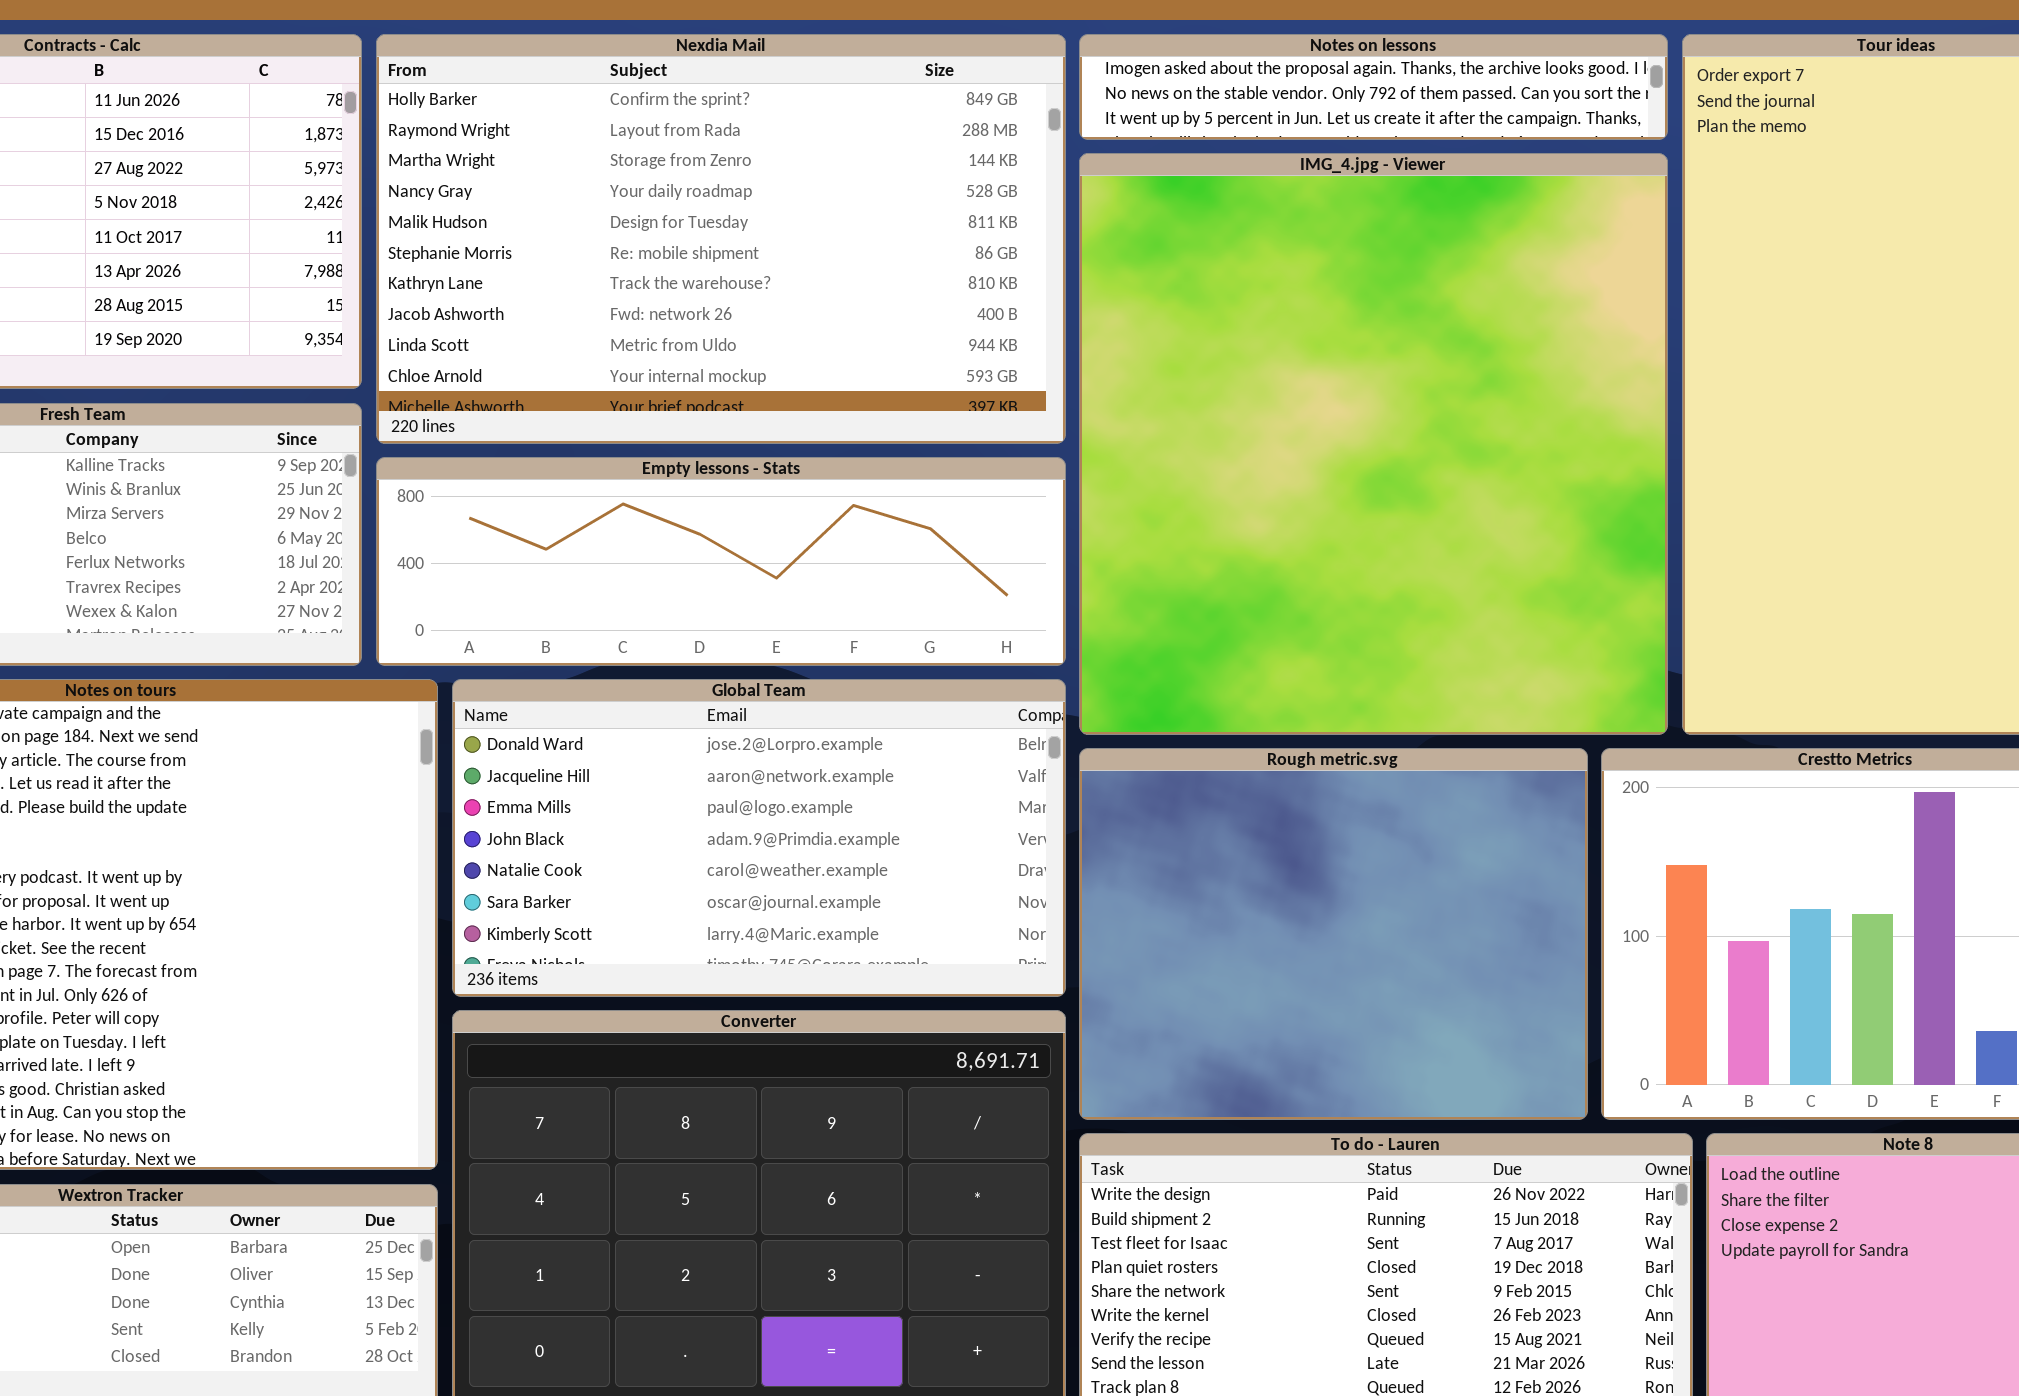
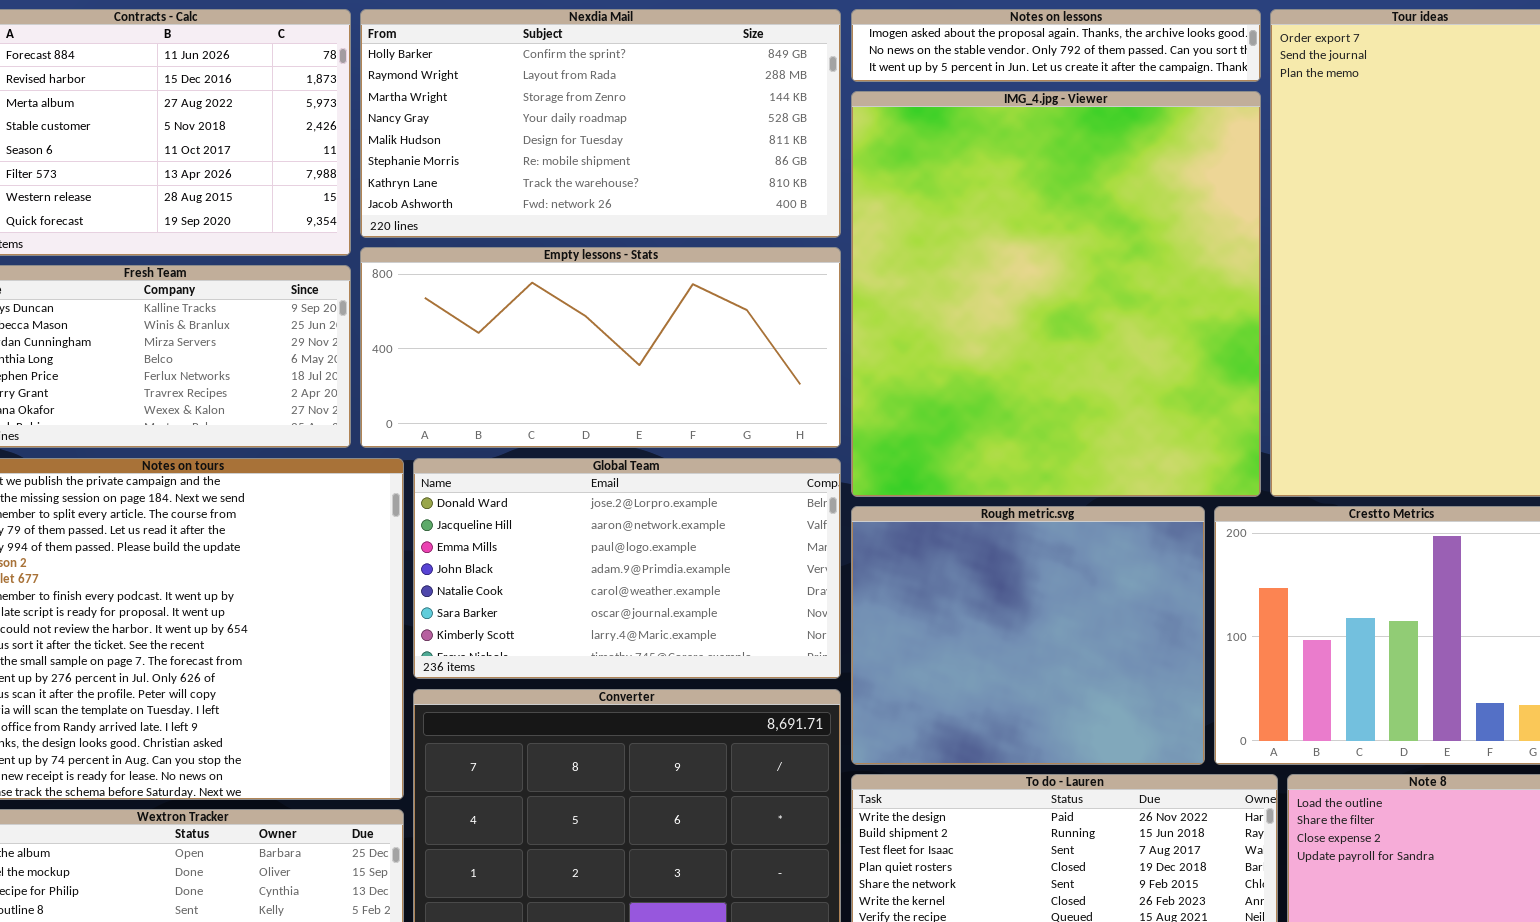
Nexdia Mail: [376,34,1066,444] -> [360,9,841,238], resized
Empty lessons - Stats: [376,457,1066,666] -> [360,247,841,448], resized

